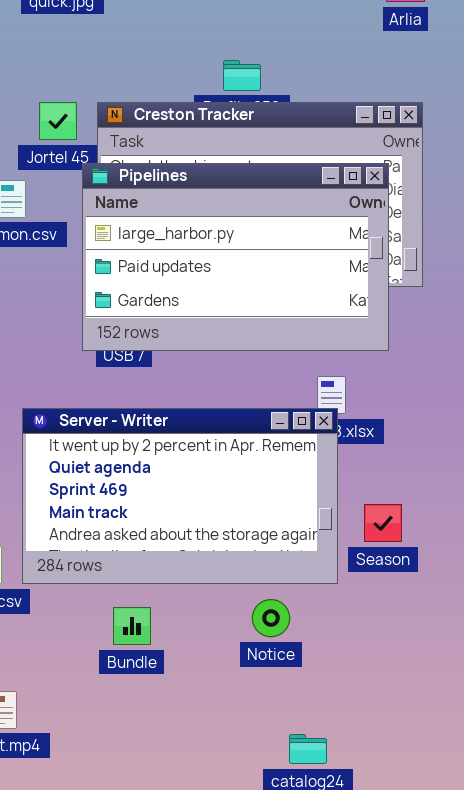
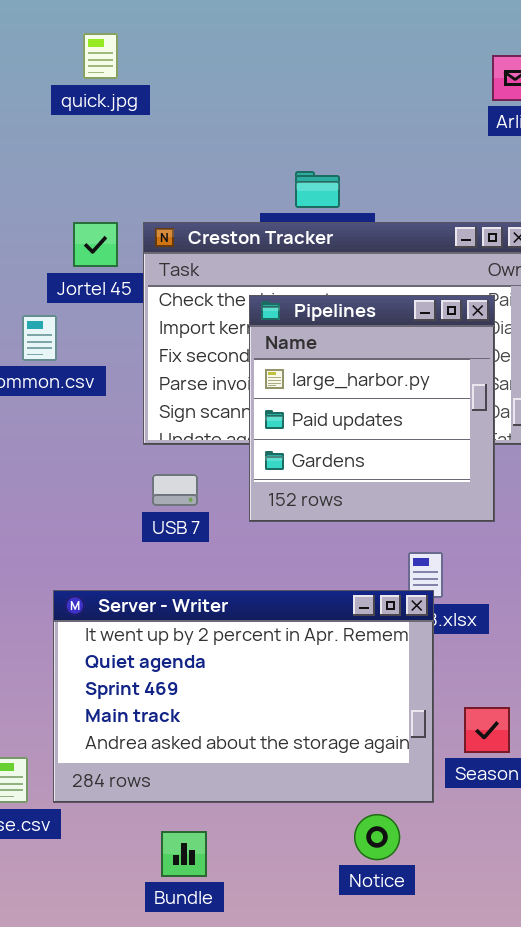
Pipelines: [82,163,389,351] -> [249,295,495,522], resized
Notice: [252,599,290,637] -> [354,814,400,860], moved

